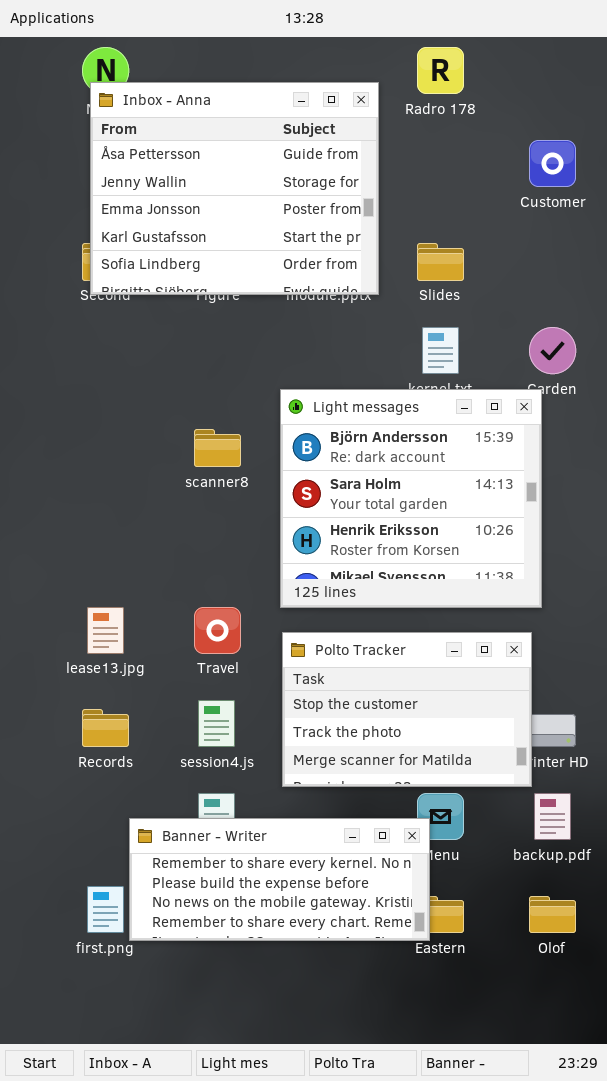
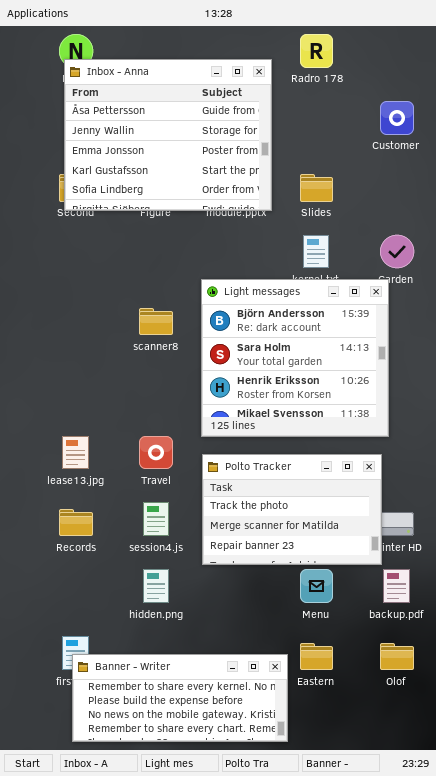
Polto Tracker: [282,632,532,787] -> [202,454,382,565], scrolled down 1 row
Banner - Writer: [129,818,430,941] -> [72,654,288,742], moved

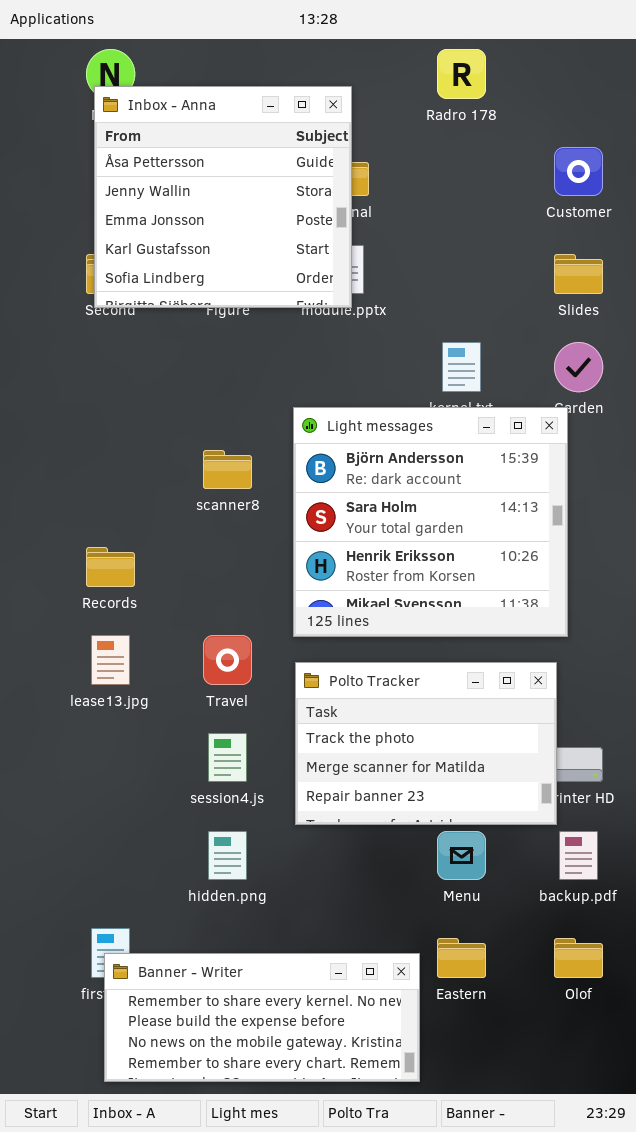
Inbox - Anna: [64,59,272,211] -> [94,86,352,308], resized
Slides: [300,174,333,202] -> [554,254,603,294], moved
Records: [59,509,93,536] -> [86,547,135,587], moved

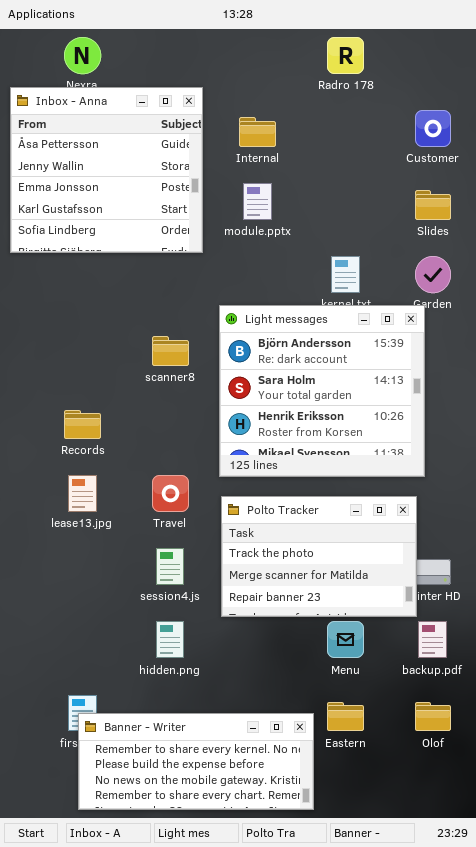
Inbox - Anna: [94,86,352,308] -> [10,87,203,253], moved

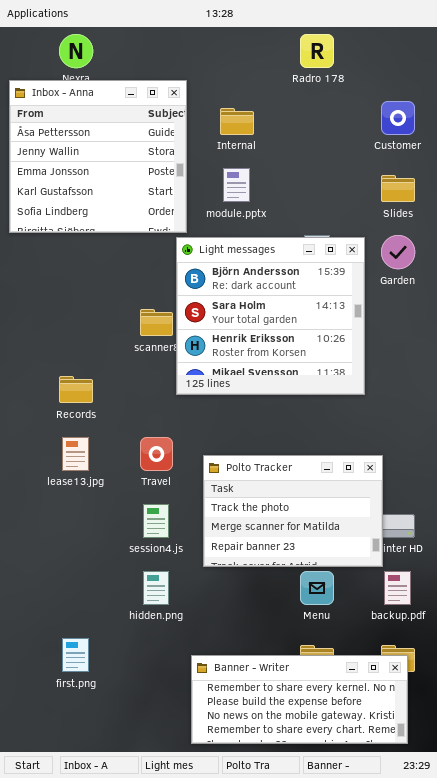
Light messages: [219,305,425,477] -> [176,237,365,395], moved
Banner - Writer: [78,713,314,810] -> [191,655,408,744], moved

